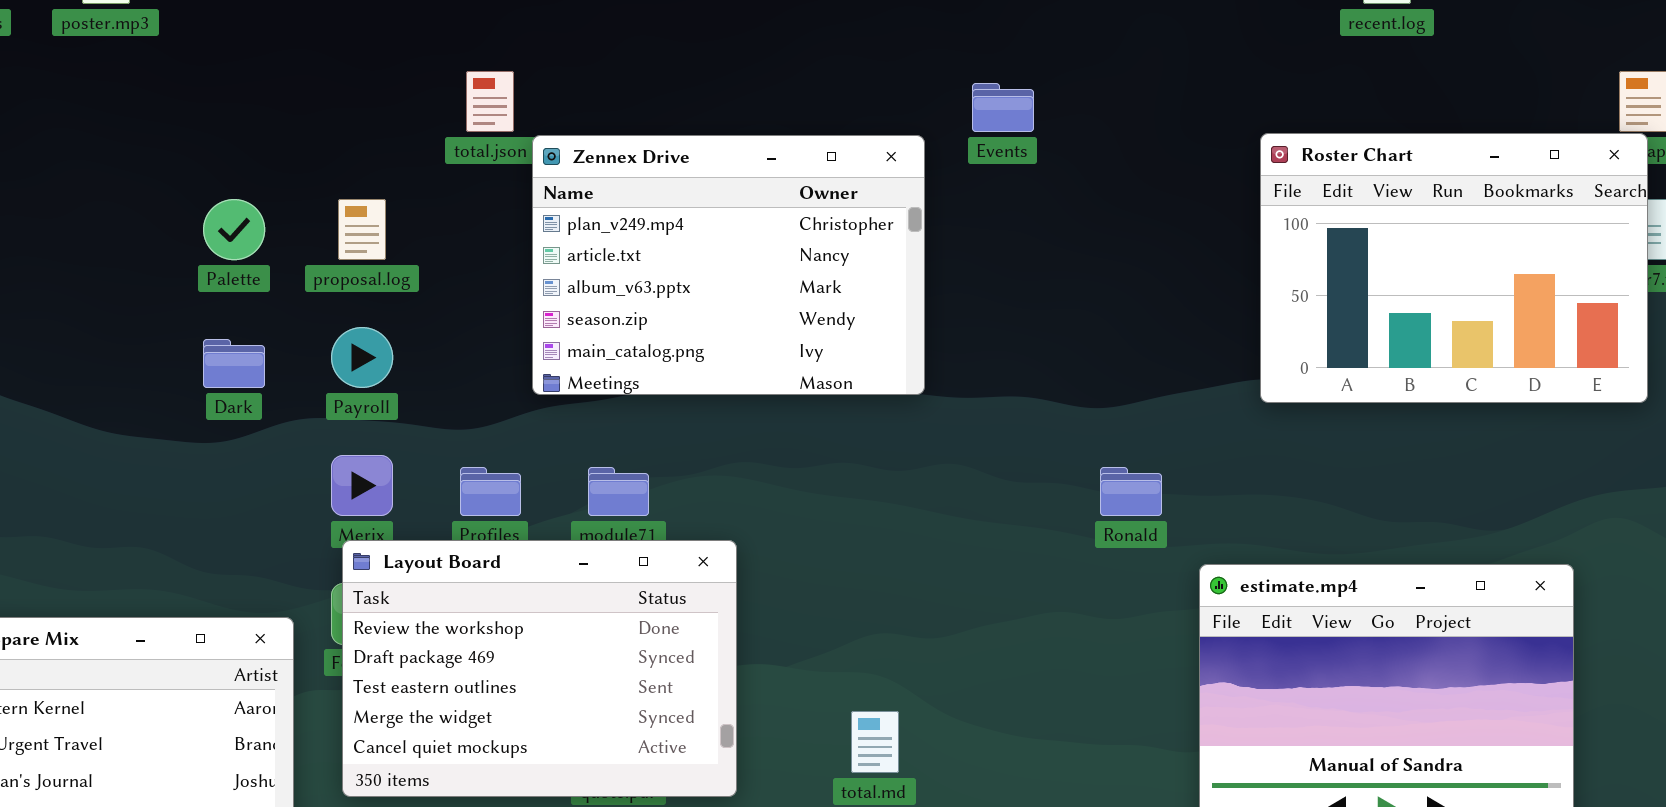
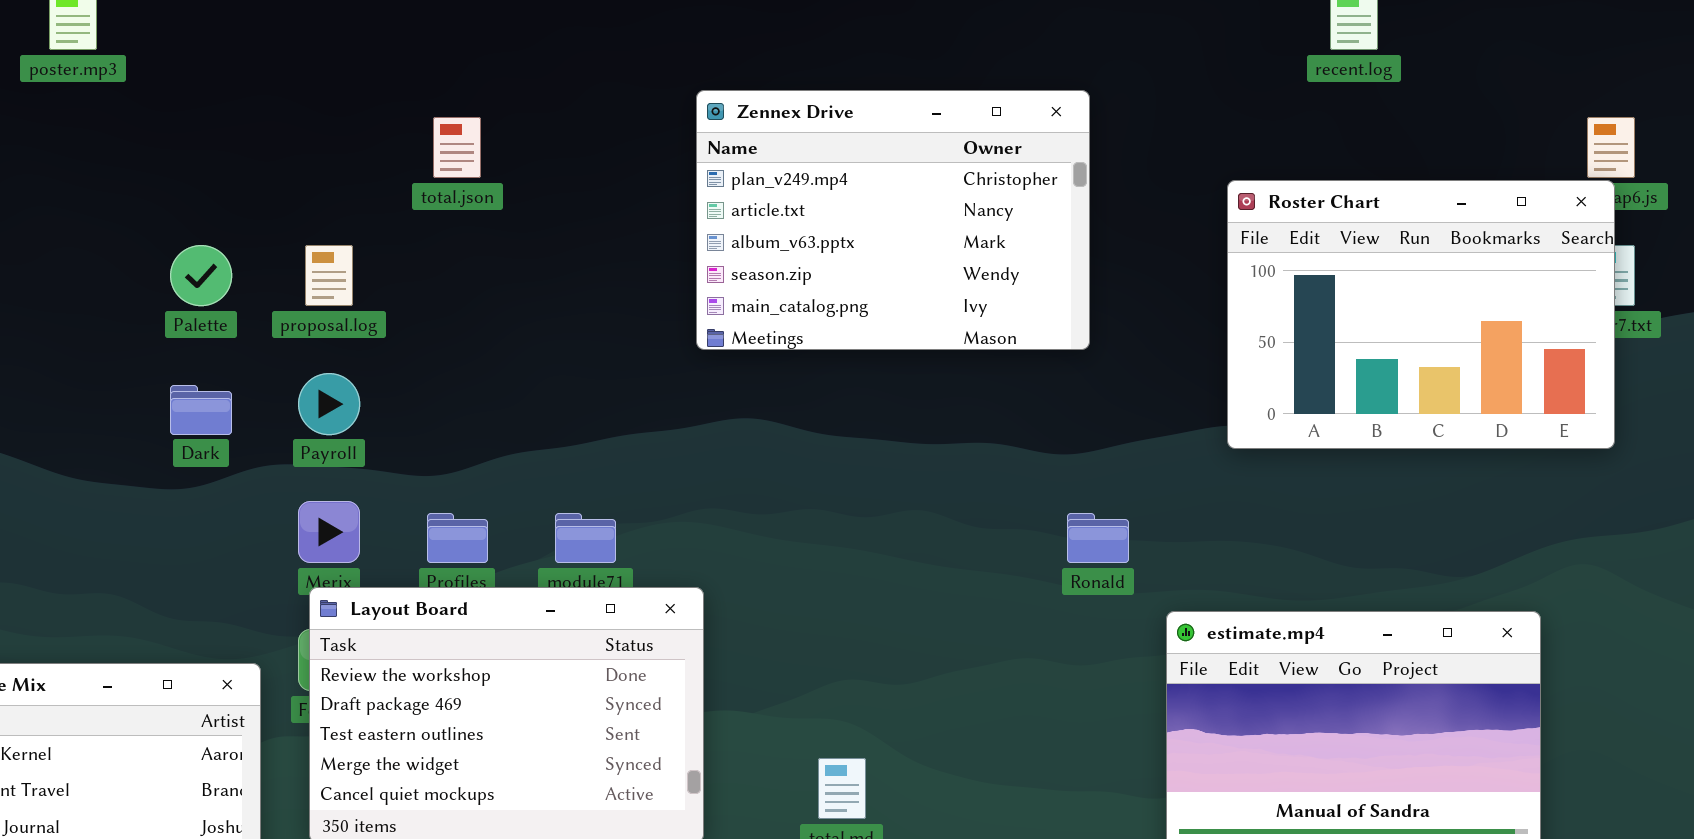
Zennex Drive: [532,135,925,395] -> [696,90,1090,350], moved

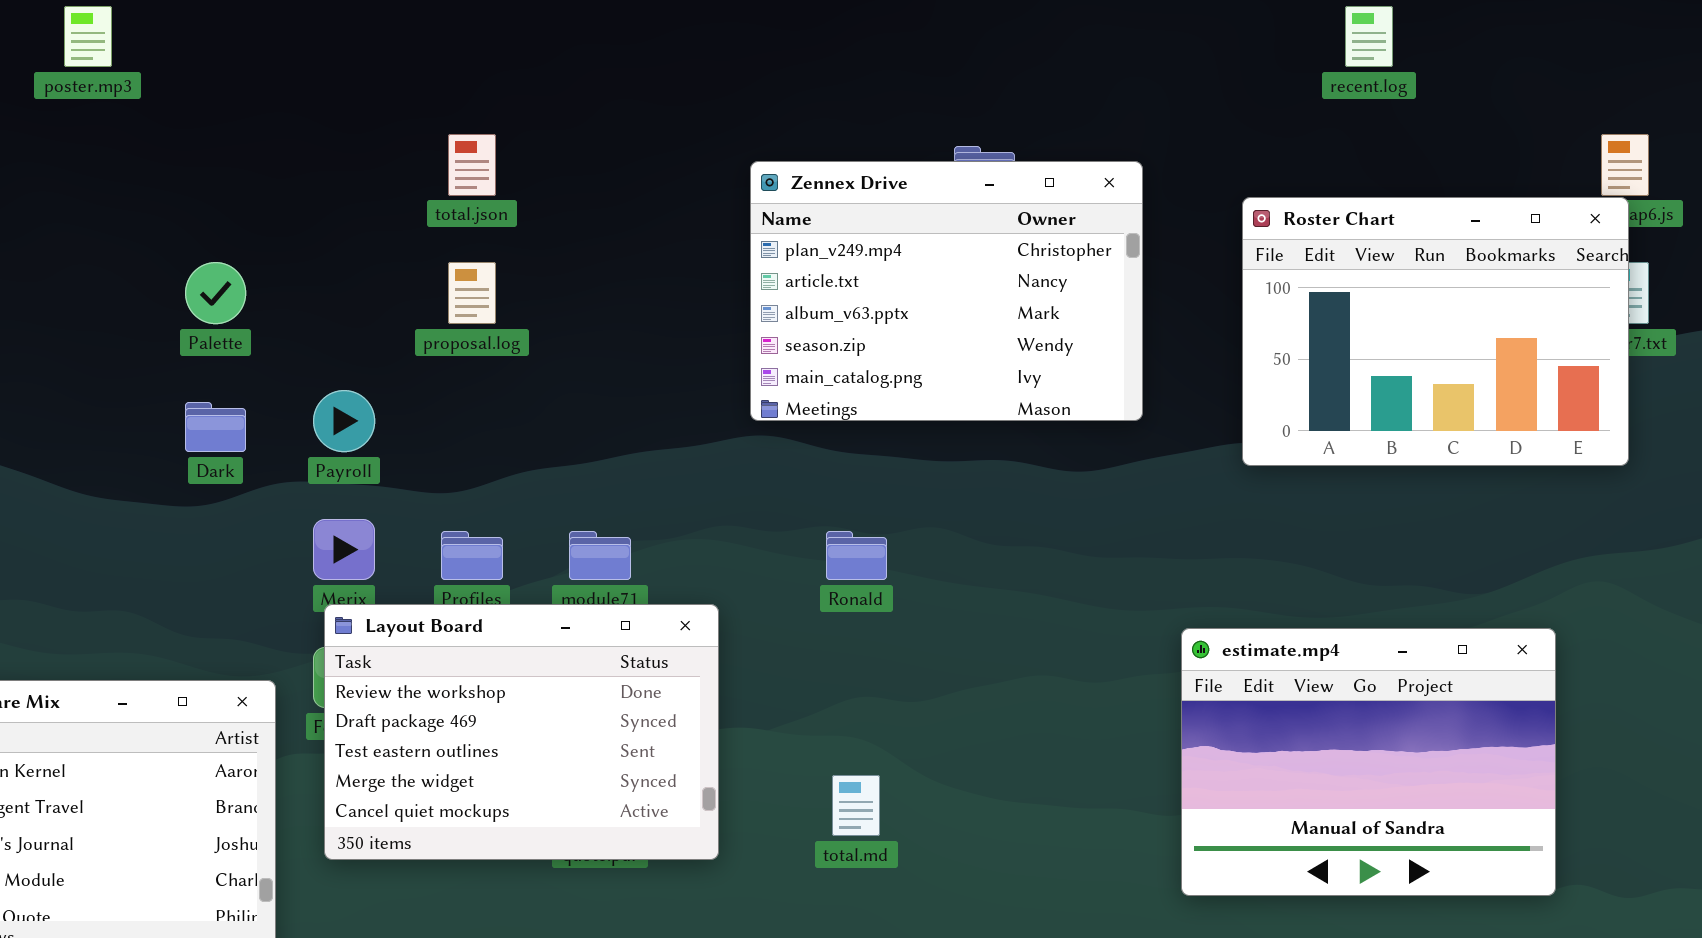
Zennex Drive: [696,90,1090,350] -> [750,161,1143,421], moved
proposal.log: [305,245,353,306] -> [448,262,496,324], moved
Ronald: [1067,513,1129,563] -> [826,531,887,580], moved

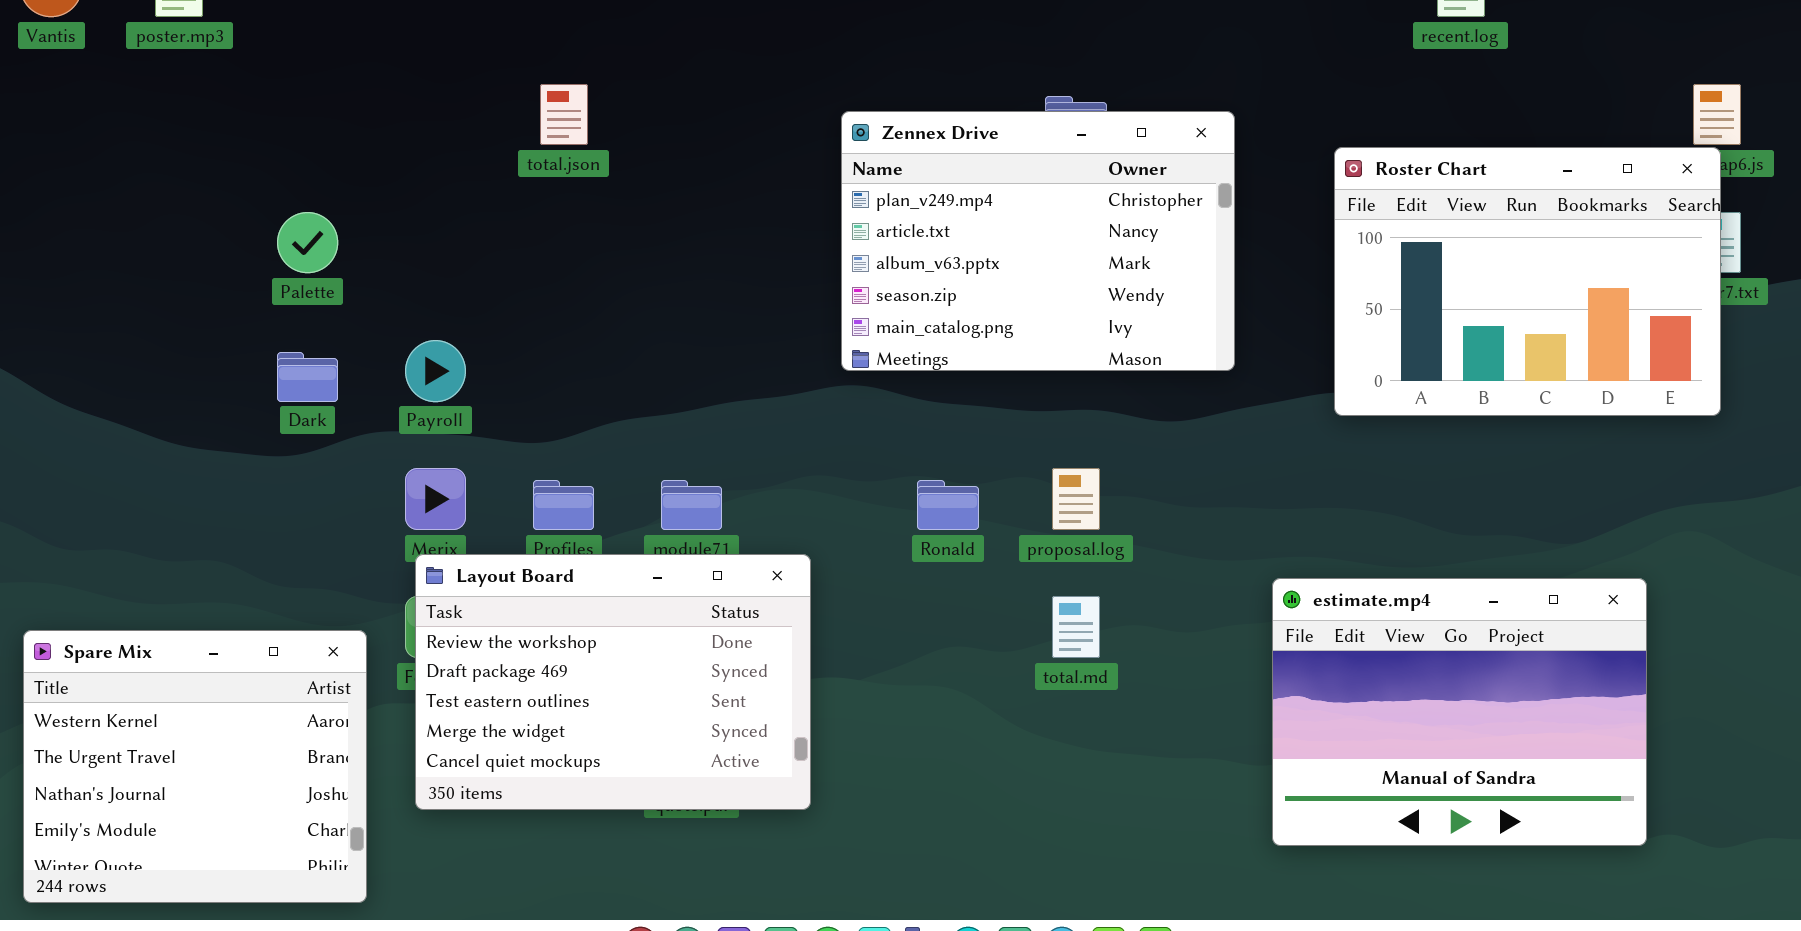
proposal.log: [448,262,496,324] -> [1052,468,1100,530], moved
total.md: [832,775,880,836] -> [1052,596,1100,658], moved

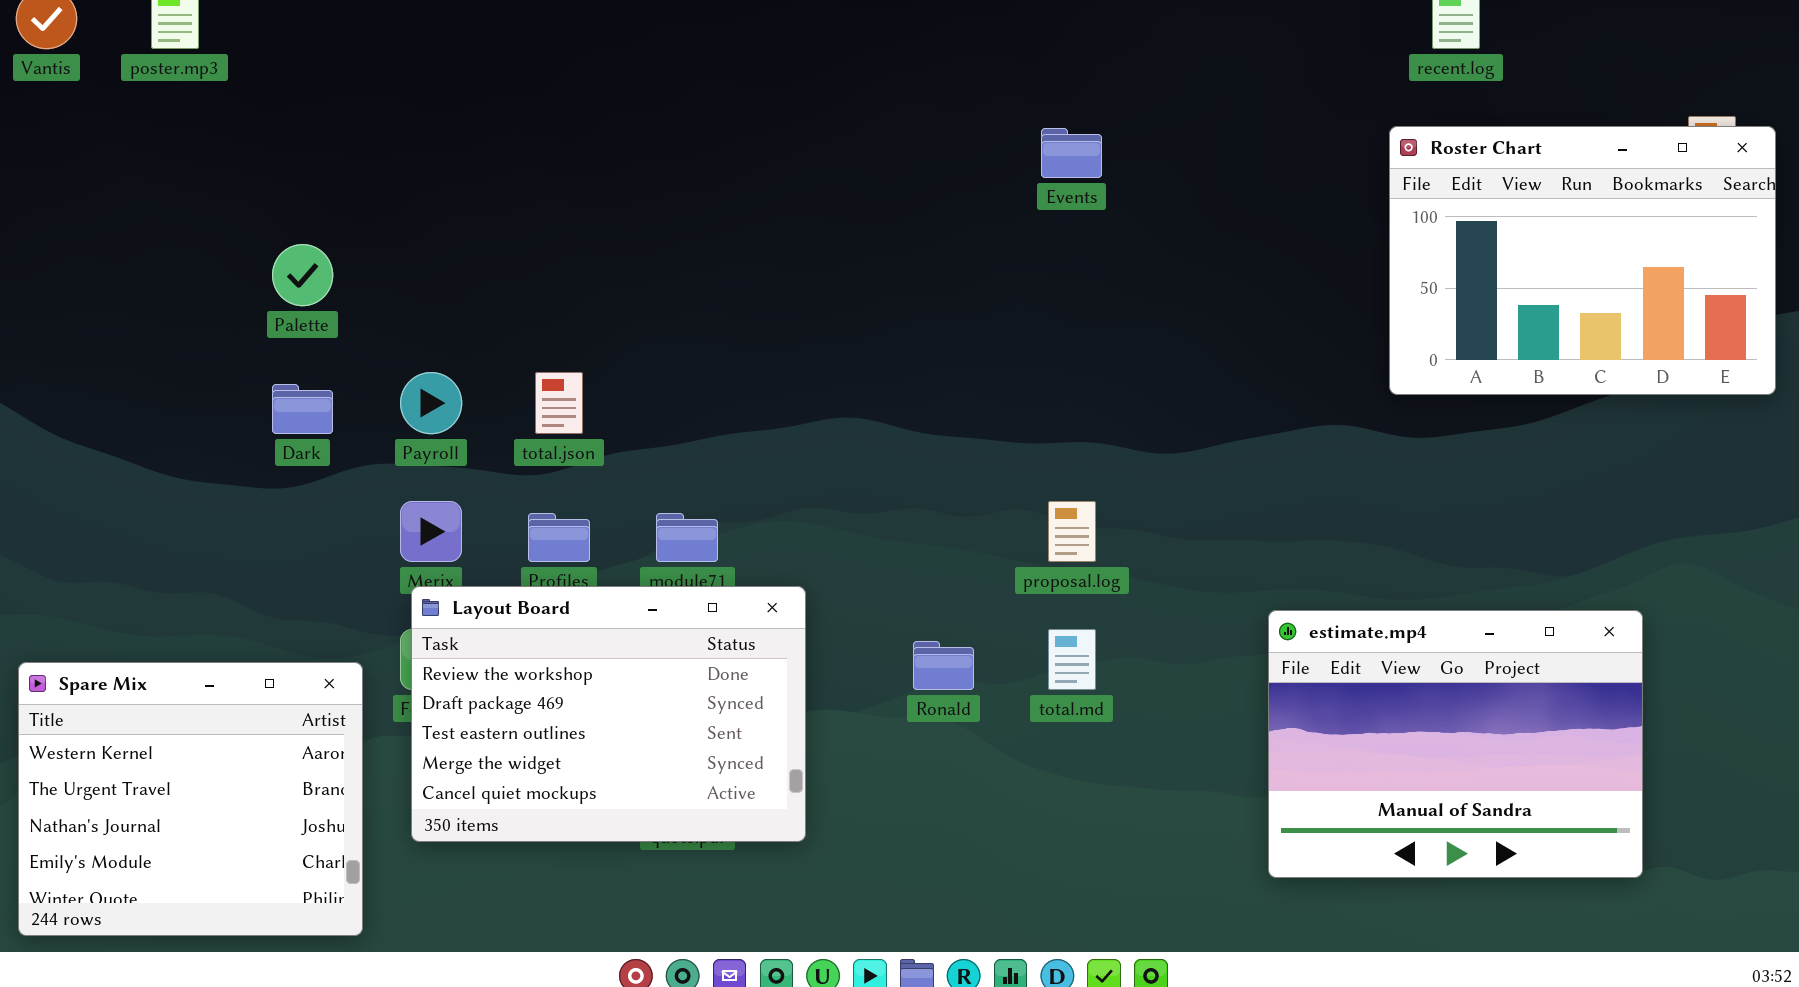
total.json: [540,84,588,145] -> [535,372,583,434], moved
Zennex Drive: [841,111,1235,371] -> none, closed
Roster Chart: [1334,147,1721,416] -> [1389,126,1776,395], moved
Ronald: [917,480,979,530] -> [913,641,974,690], moved

